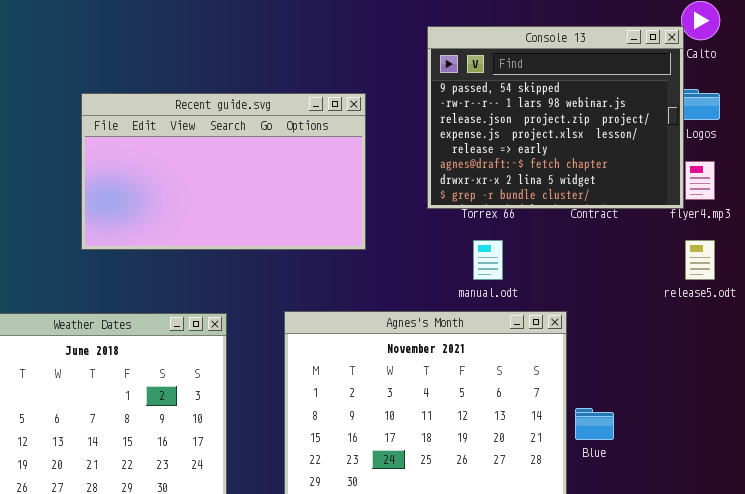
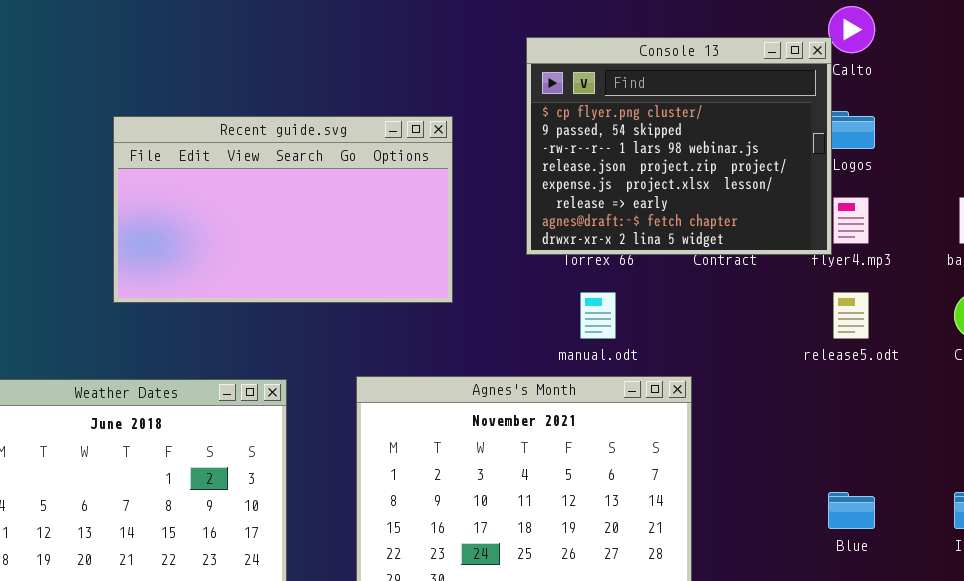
Console 13: [427,26,684,209] -> [526,37,832,255], scrolled up 1 row
Blue: [575,408,614,440] -> [828,492,875,529], moved

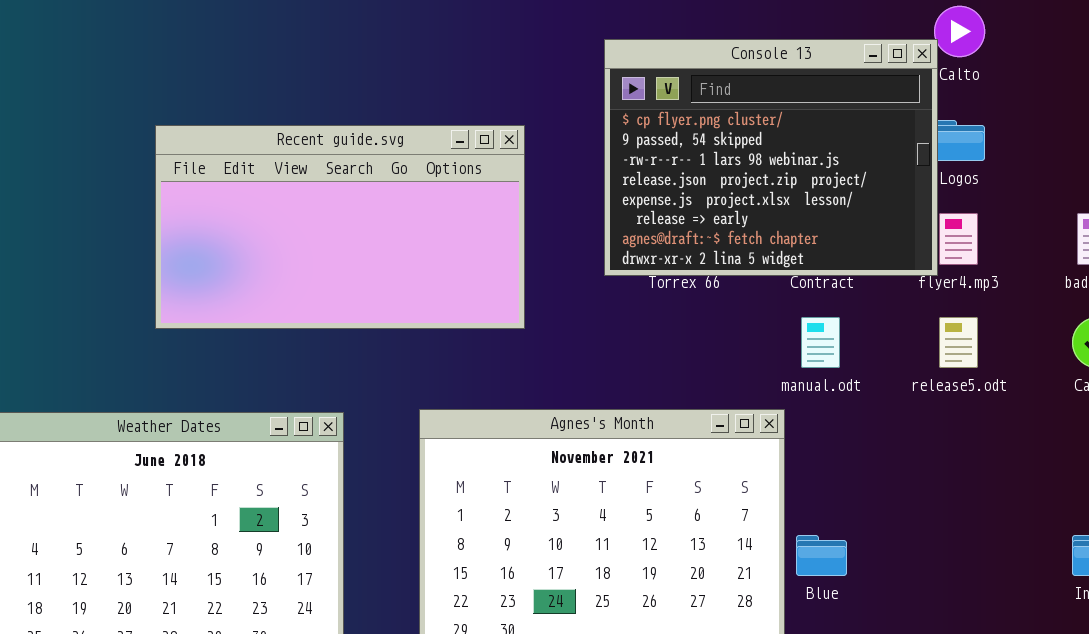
manual.odt: [580,292,616,339] -> [801,317,840,368], moved
Blue: [828,492,875,529] -> [796,535,847,576], moved

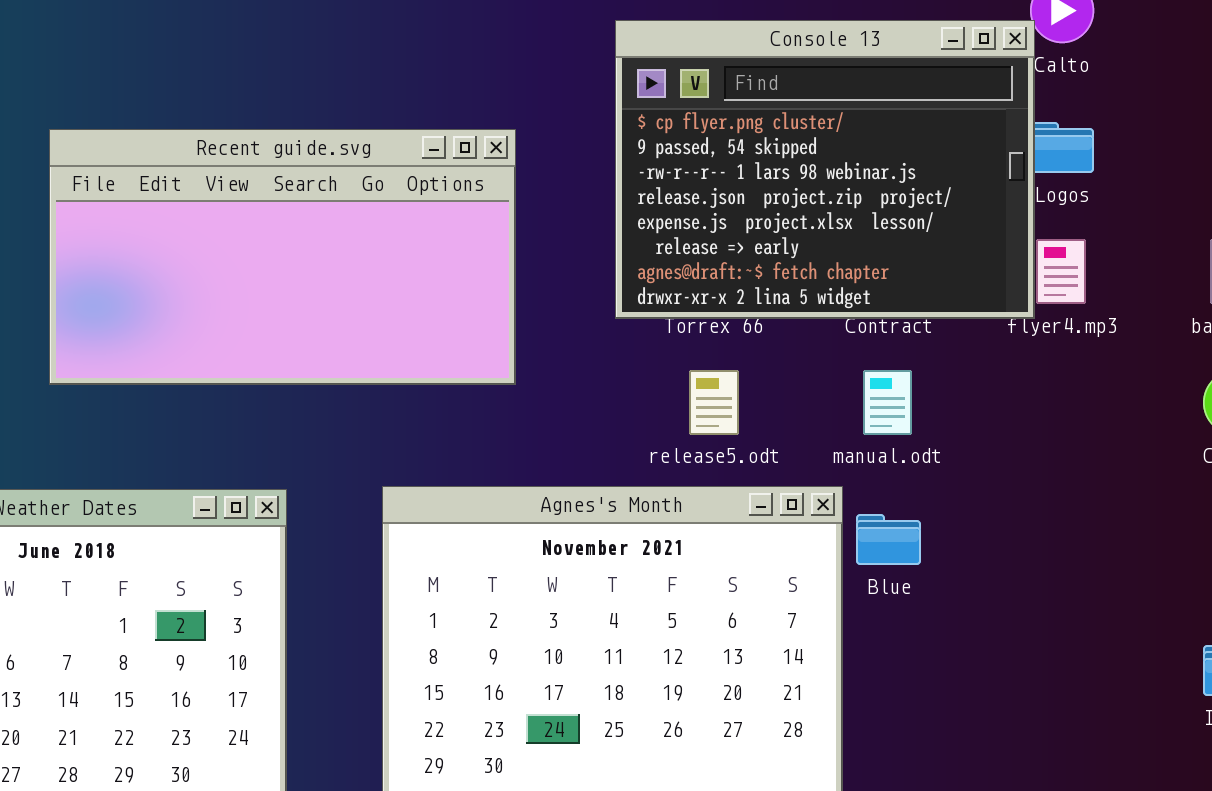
release5.odt: [939,317,978,368] -> [689,370,739,435], moved
Blue: [796,535,847,576] -> [856,514,921,565], moved

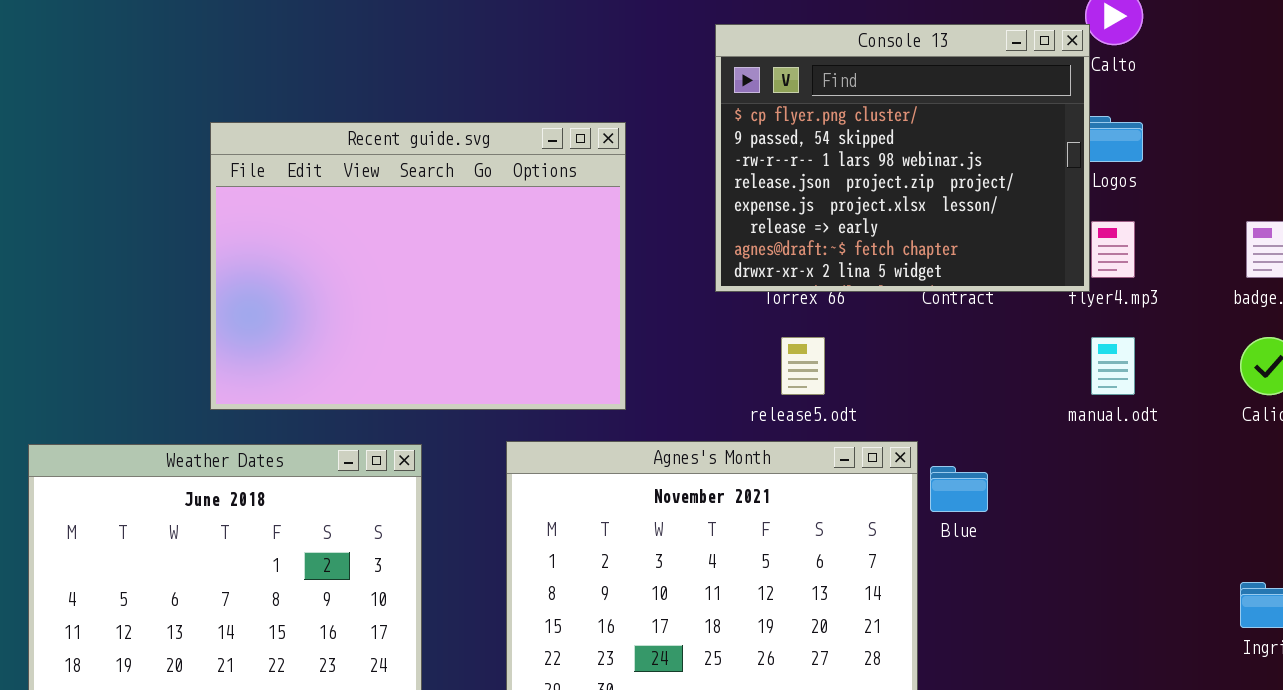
Recent guide.svg: [49,129,516,385] -> [210,122,626,410], resized
manual.odt: [863,370,912,435] -> [1091,337,1135,395], moved

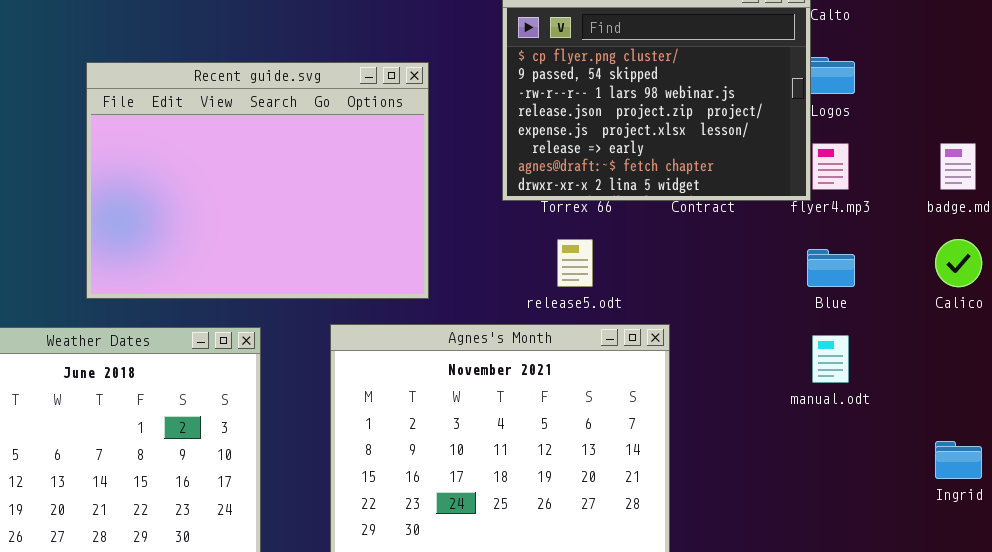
manual.odt: [1091,337,1135,395] -> [812,335,849,383], moved
Blue: [930,466,988,512] -> [807,249,855,287], moved

